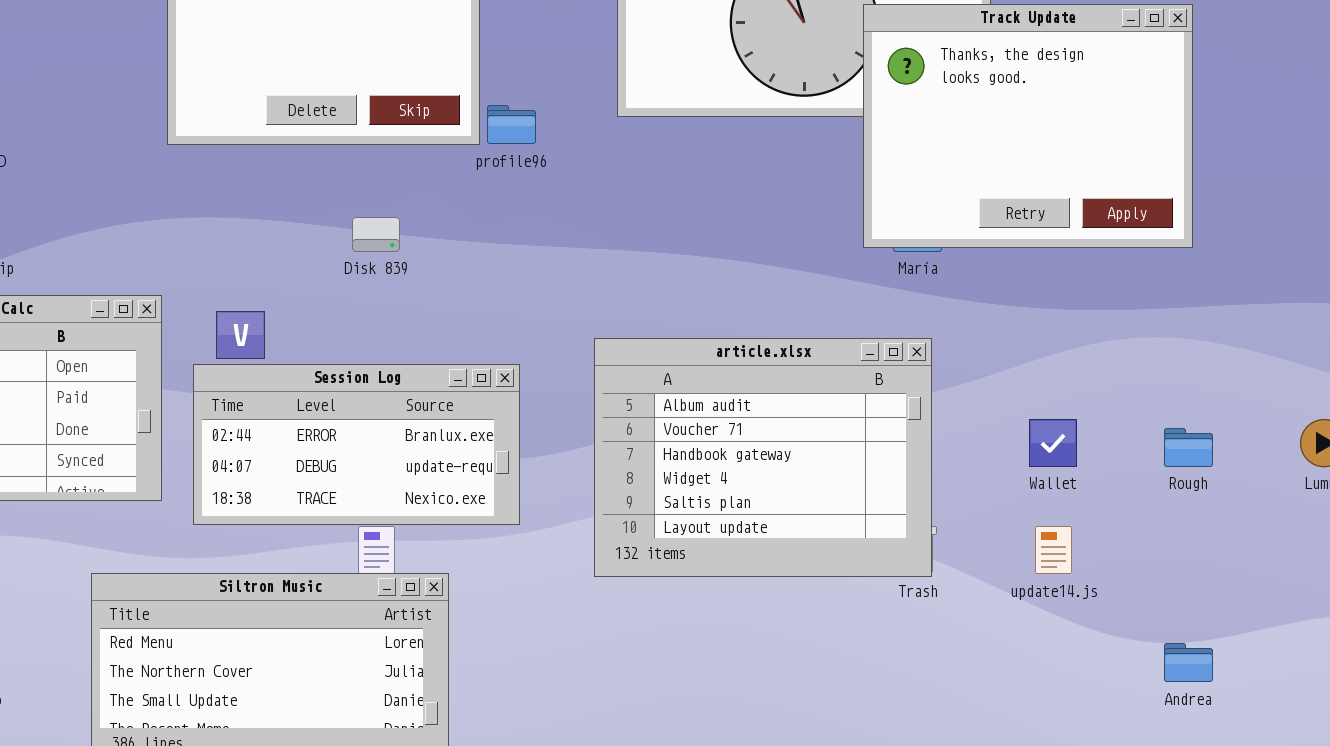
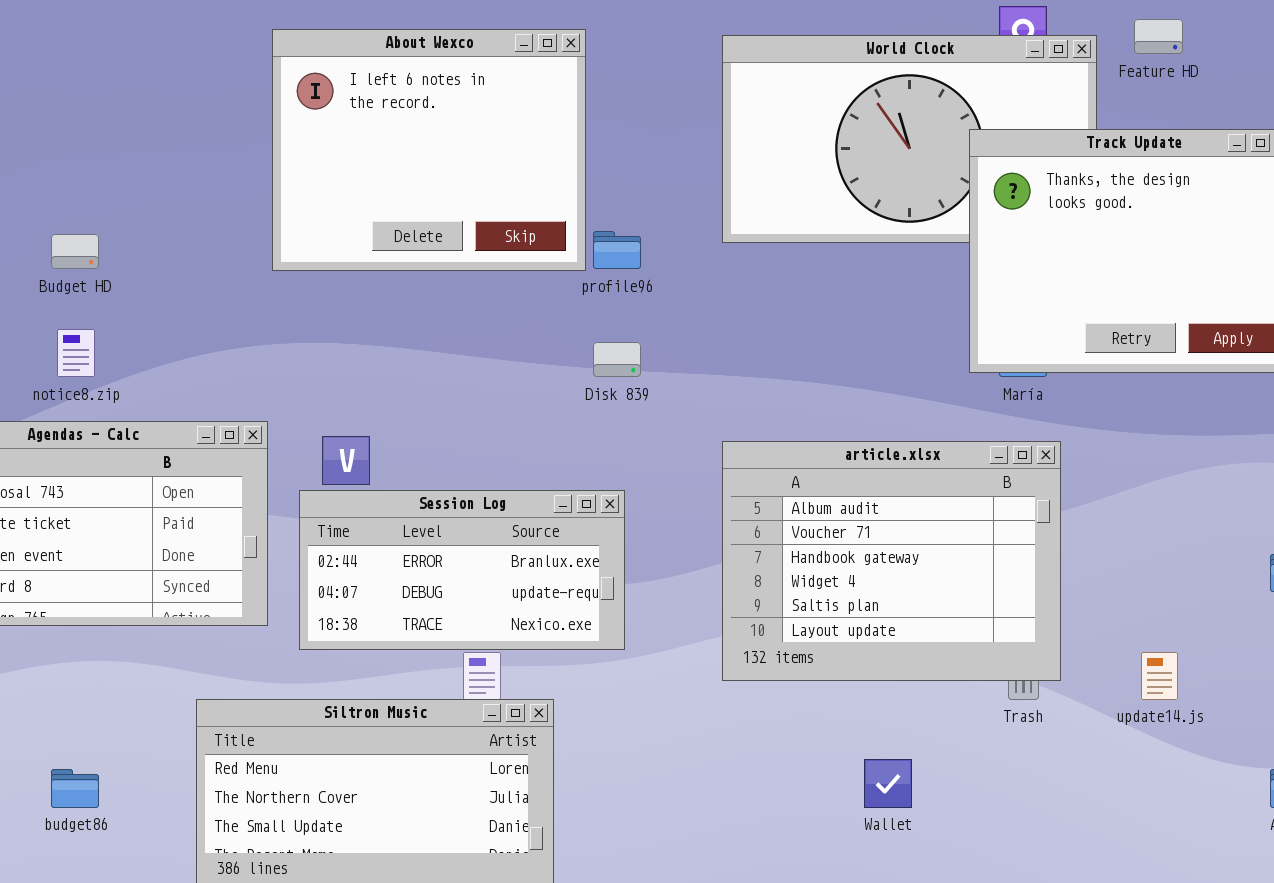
Disk 839: [352,217,400,252] -> [593,342,641,377], moved
article.xlsx: [594,338,932,577] -> [722,441,1061,681], moved
Wallet: [1029,419,1077,467] -> [864,759,912,808], moved

